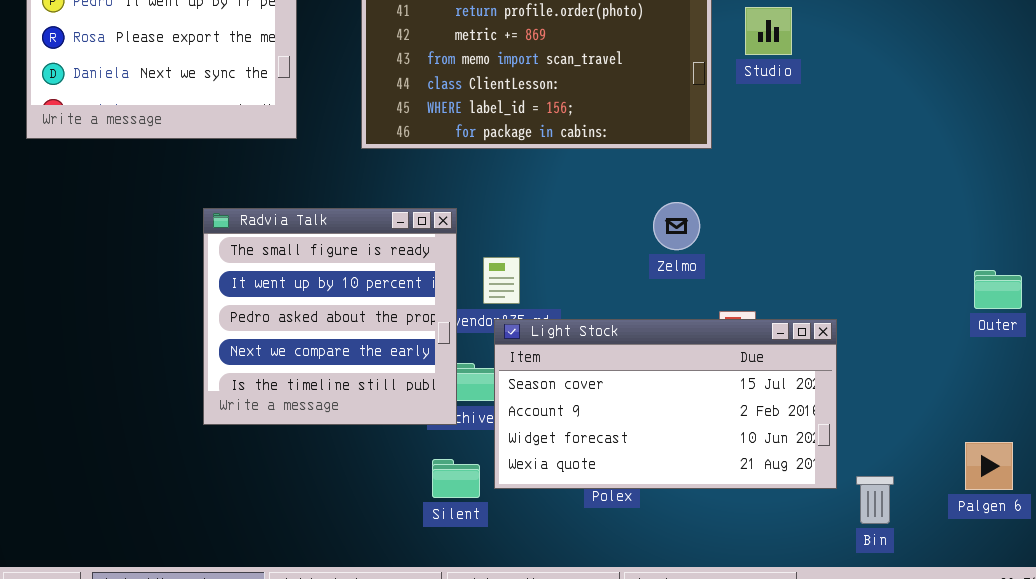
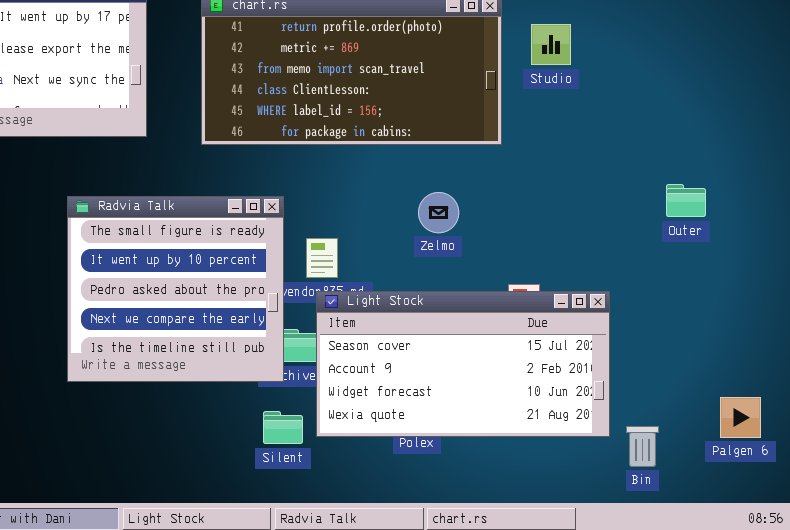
Zelmo: [653,202,700,250] -> [418,192,459,233], moved
Outer: [974,270,1022,309] -> [666,184,706,217], moved

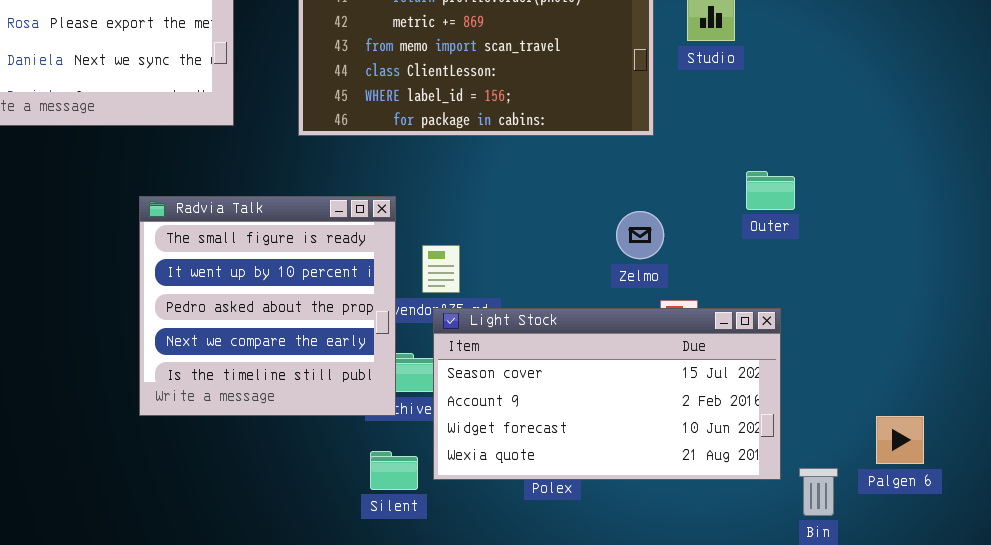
Outer: [666,184,706,217] -> [746,171,795,210], moved
Zelmo: [418,192,459,233] -> [616,211,664,259], moved
Palgen 6: [720,397,761,438] -> [876,416,924,464], moved

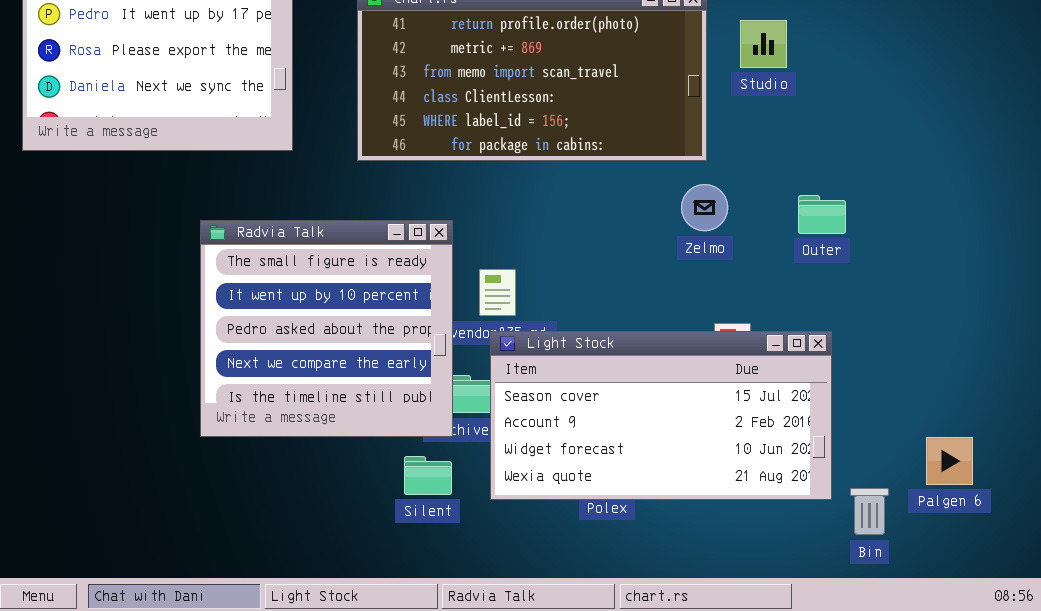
Zelmo: [616,211,664,259] -> [681,184,728,231], moved
Silent: [370,451,418,490] -> [404,456,452,495], moved

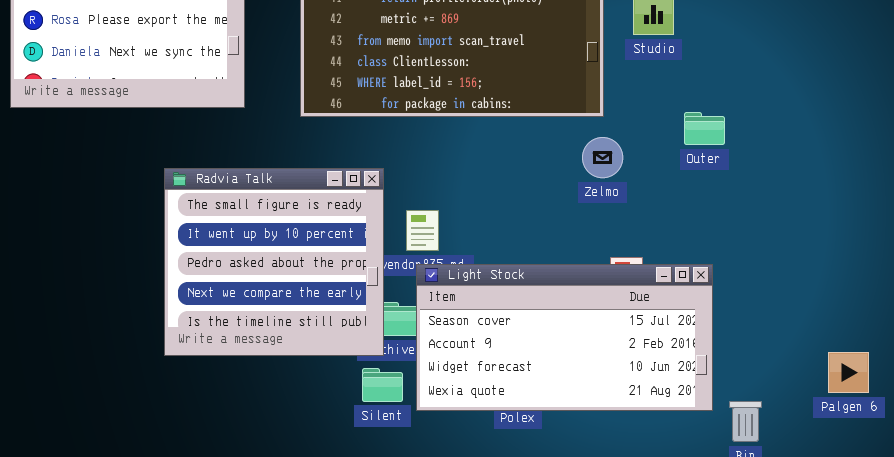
Outer: [798,195,846,234] -> [684,112,725,145], moved
Palgen 6: [926,437,973,485] -> [828,352,869,393], moved
Silent: [404,456,452,495] -> [362,368,403,402], moved

